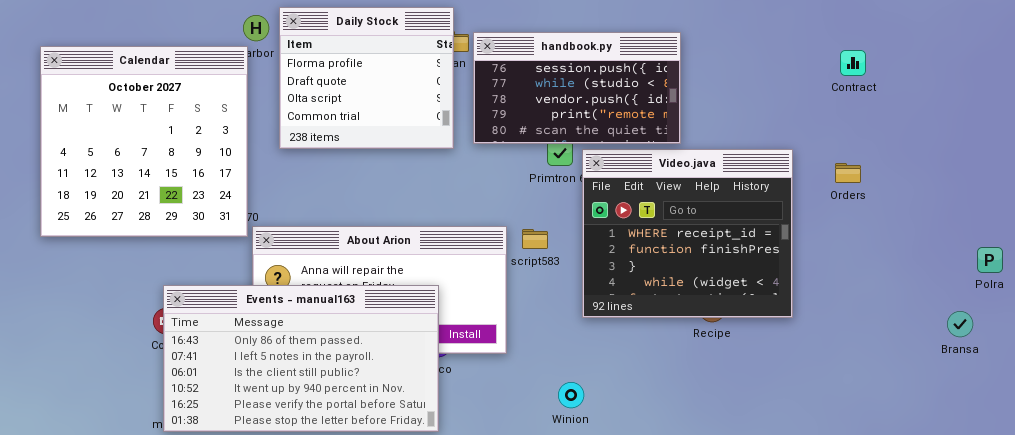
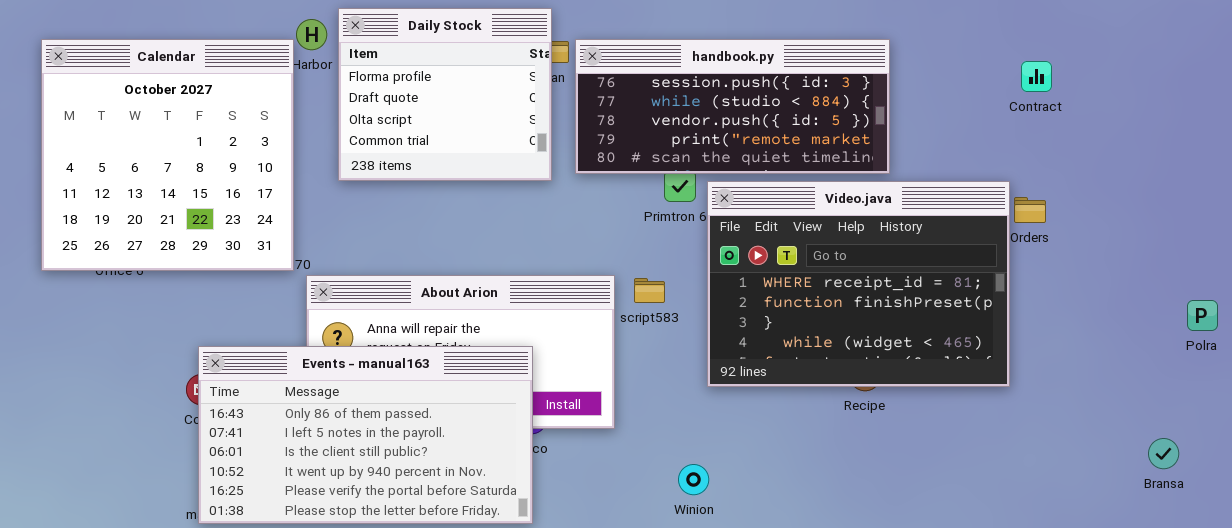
handbook.py: [473,32,681,144] -> [575,39,890,174], resized
Calendar: [40,46,248,237] -> [41,39,294,271], moved
Video.java: [582,149,793,318] -> [707,181,1010,387], resized
Bransa: [947,311,973,337] -> [1148,438,1179,469], moved

